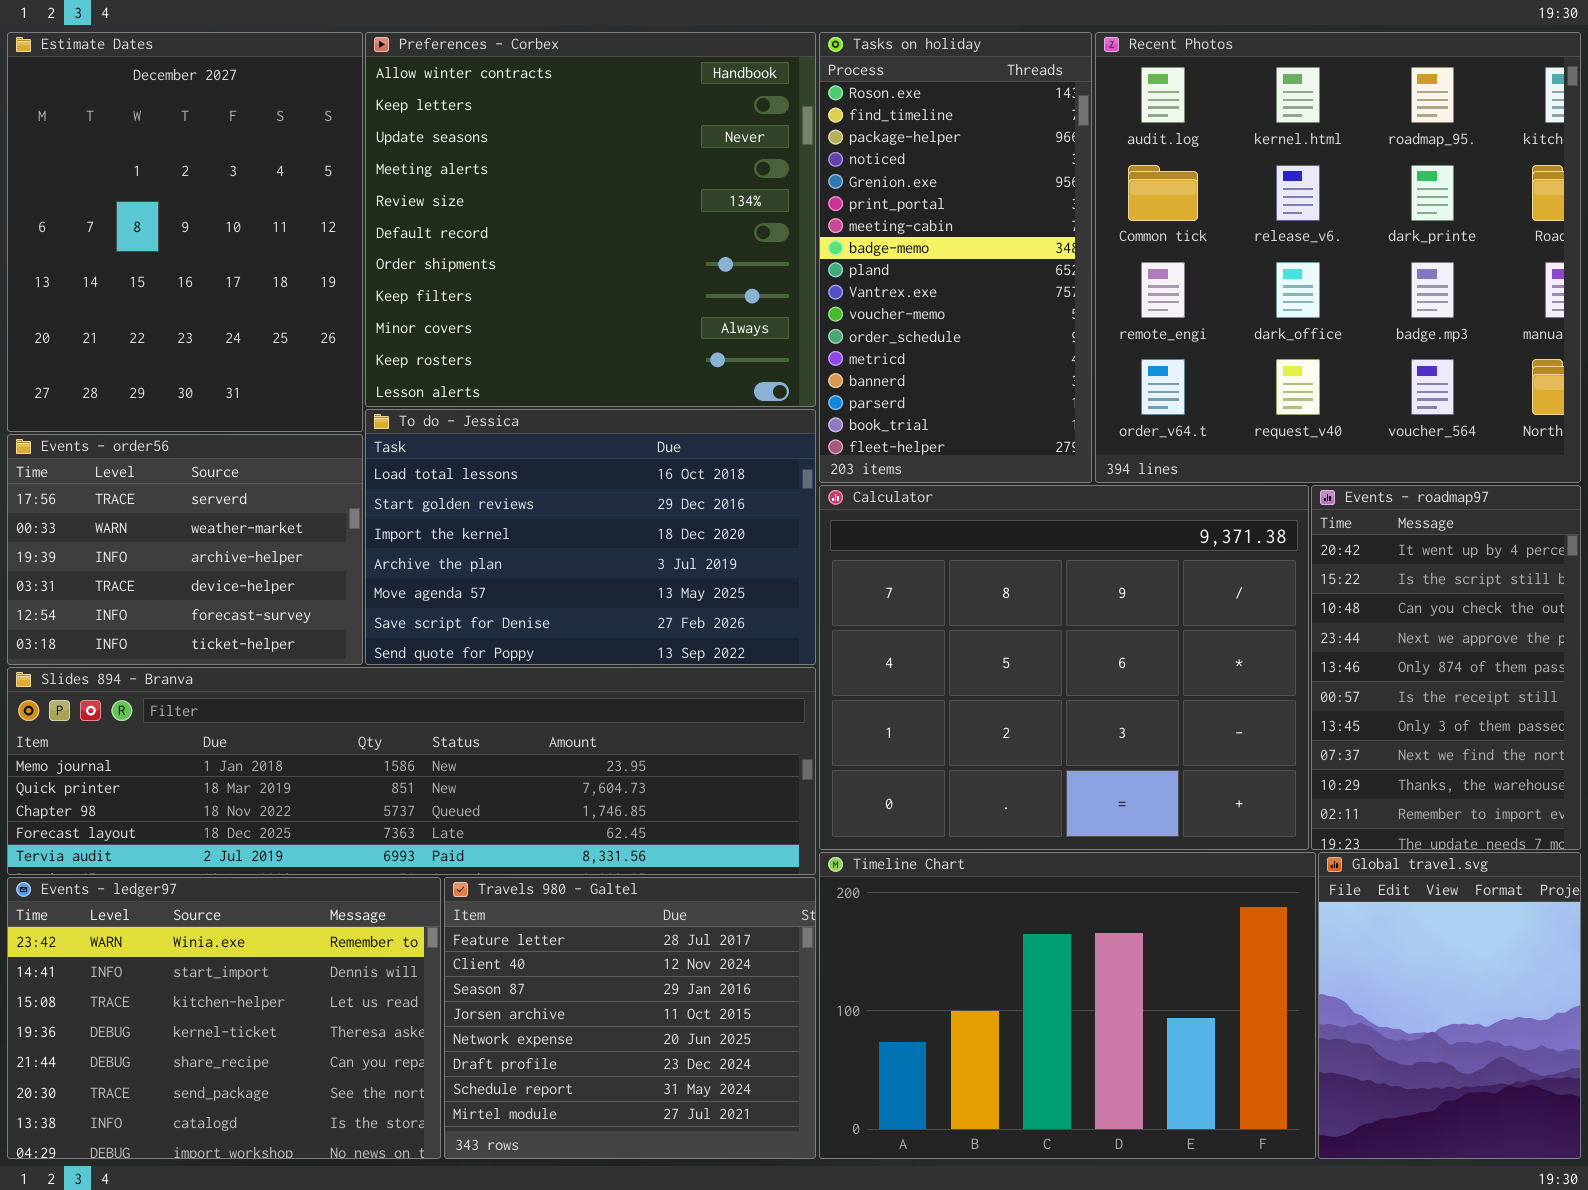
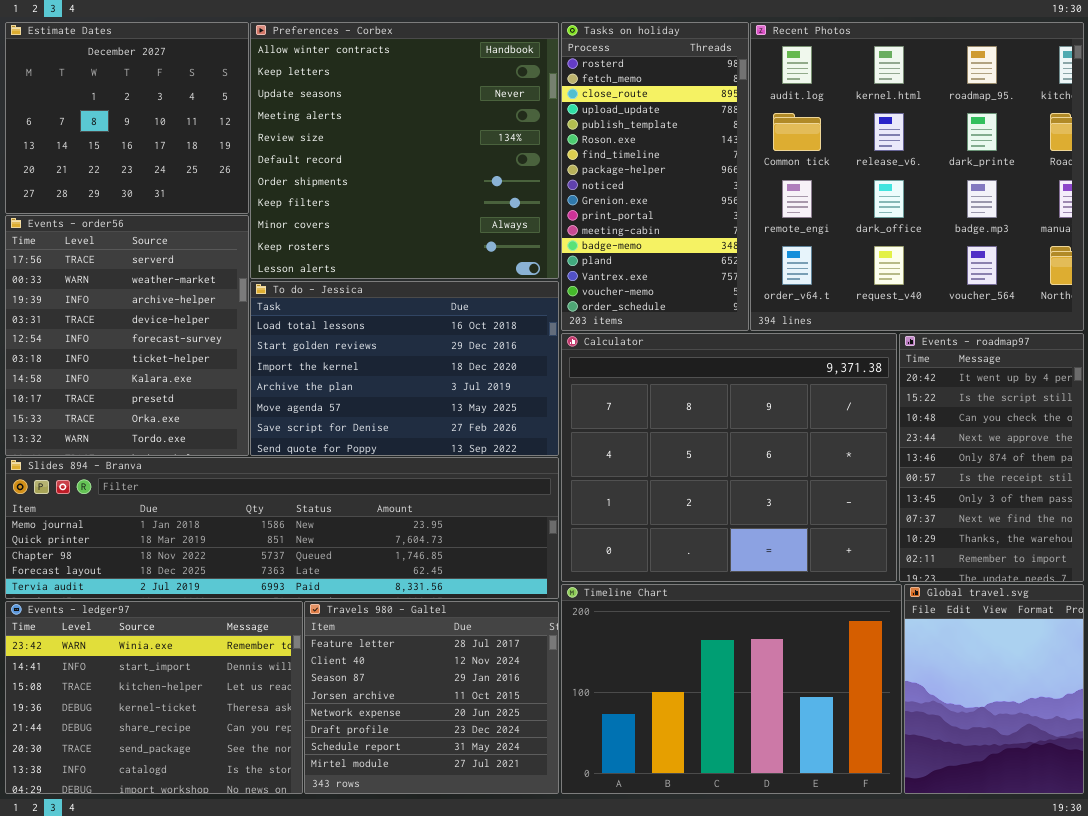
Estimate Dates: [7,32,363,432] -> [5,22,249,214], resized
Tasks on holiday: [819,32,1092,483] -> [561,22,749,331], scrolled up 5 rows
Events - order56: [7,434,363,665] -> [5,215,249,456], resized

